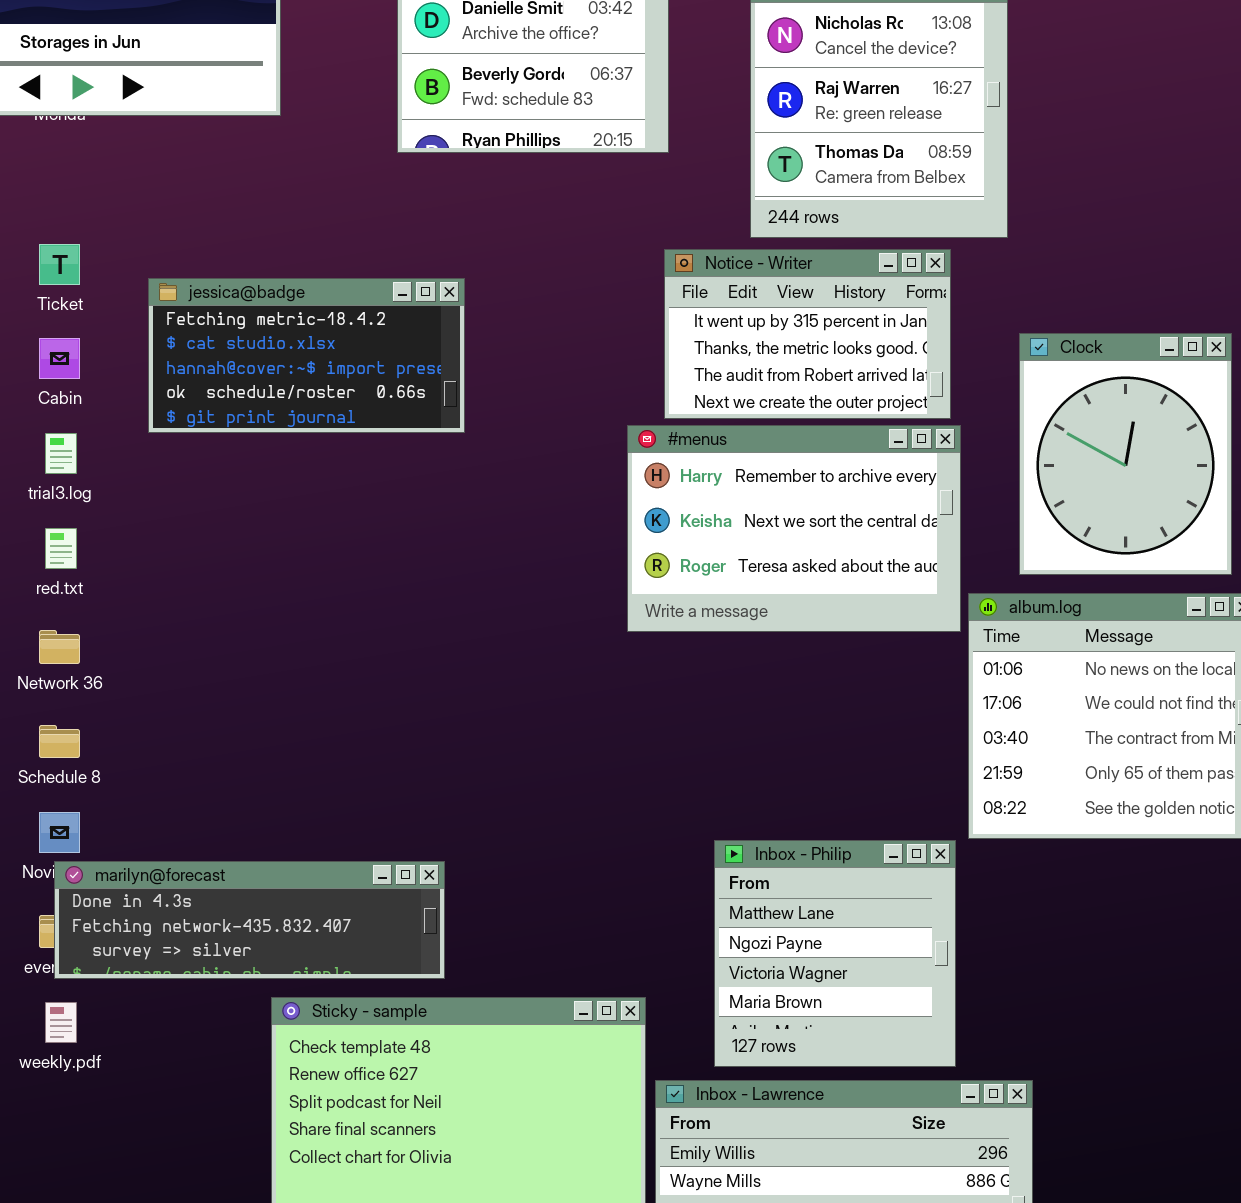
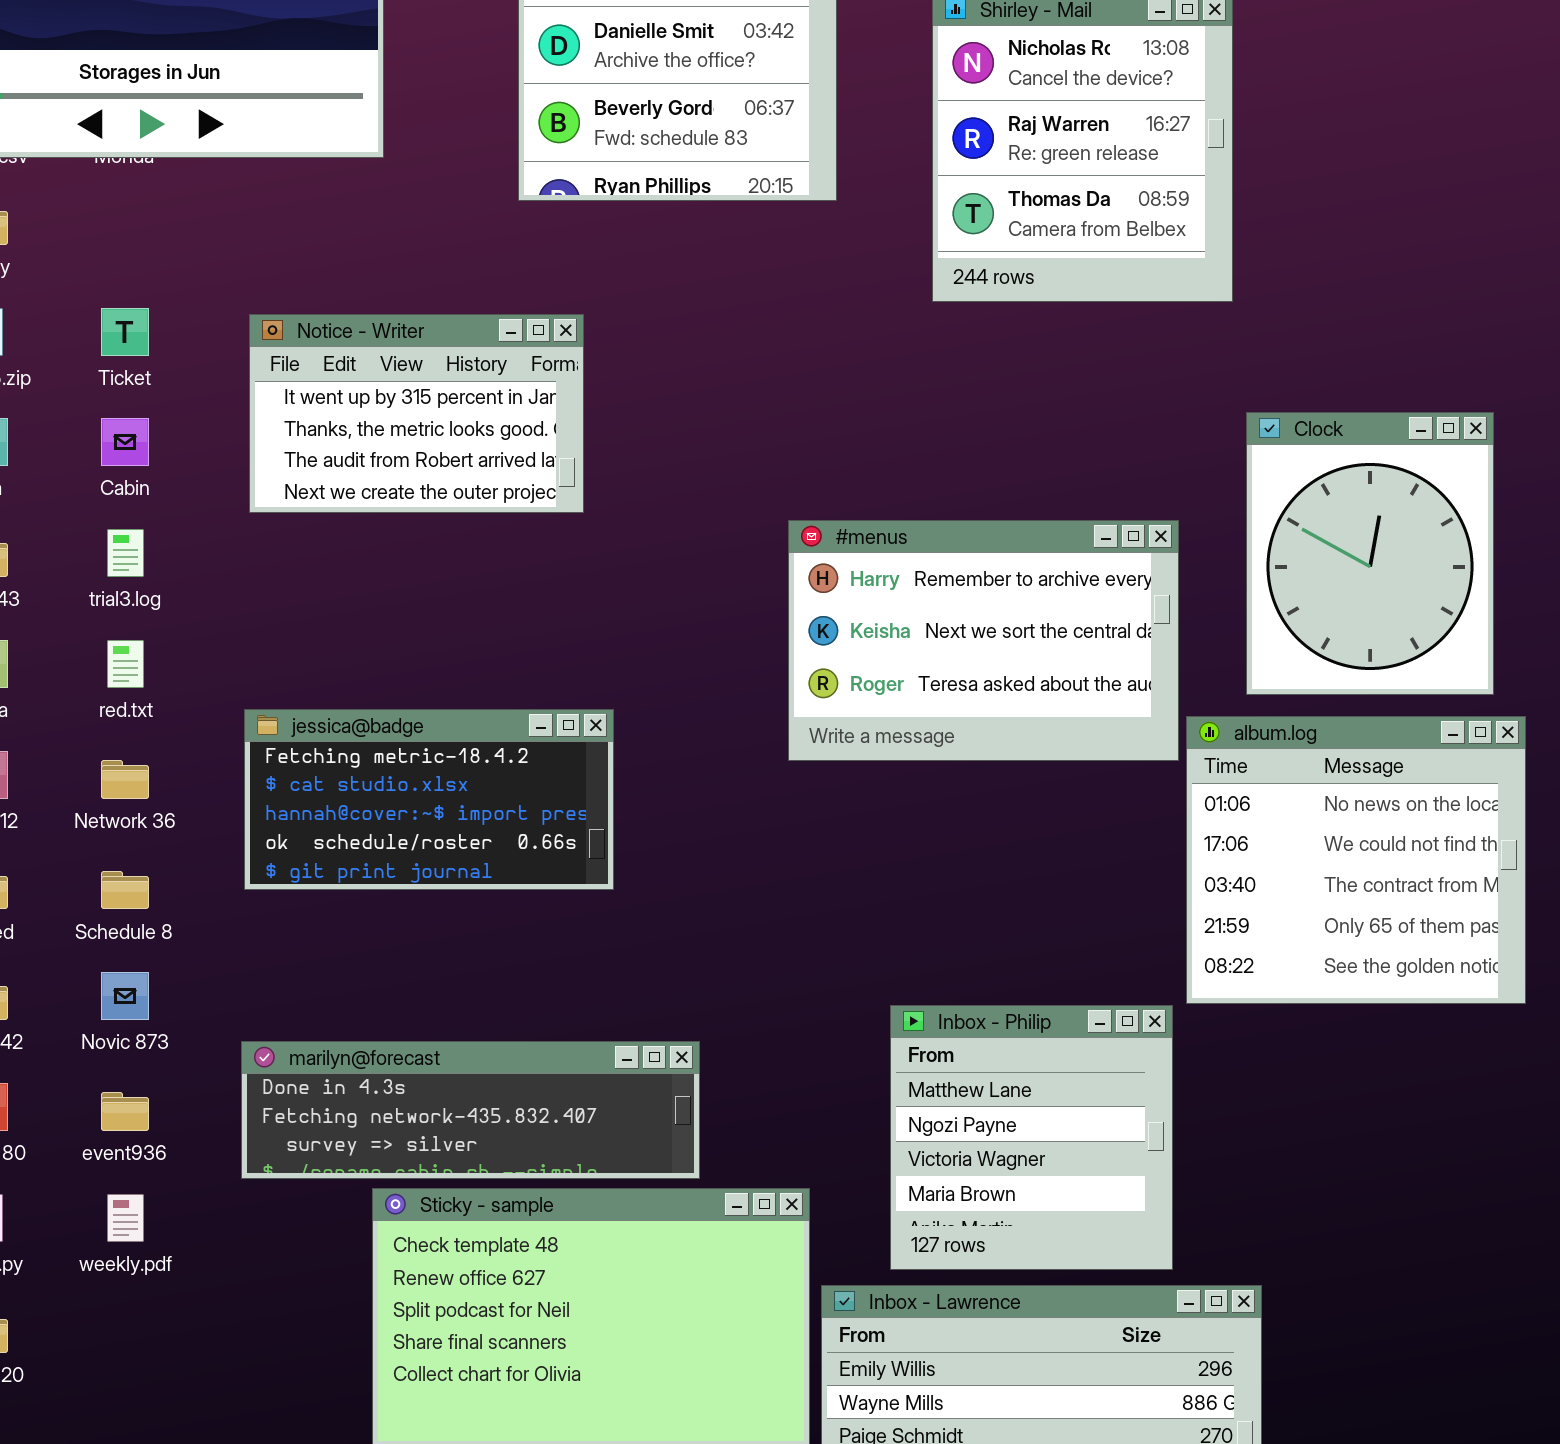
Notice - Writer: [664,249,951,419] -> [249,314,584,513], moved
jessica@badge: [148,278,465,433] -> [244,709,614,890], moved
marilyn@forecast: [54,861,445,979] -> [241,1041,700,1179], moved

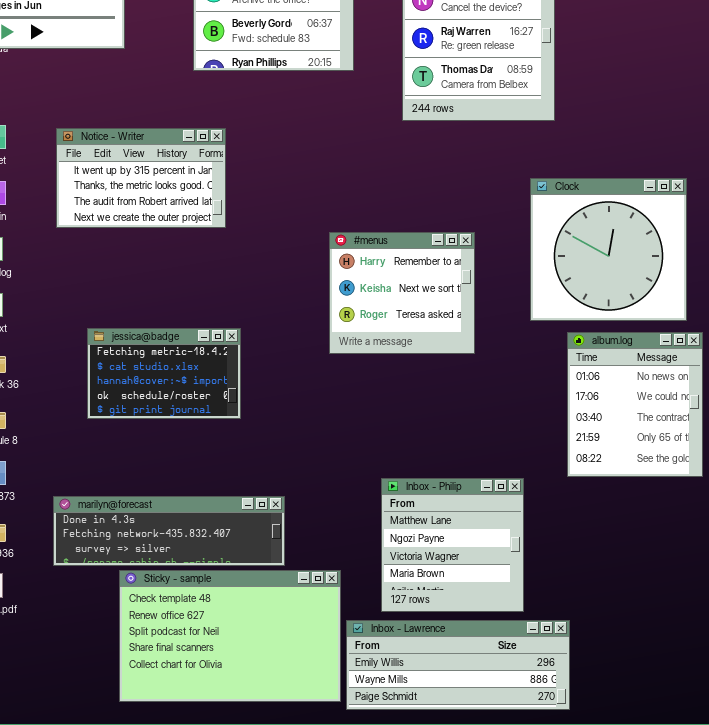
Clock: [1246,412,1494,695] -> [530,178,687,321], resized
#menus: [788,520,1179,761] -> [329,232,475,354], resized
jessica@badge: [244,709,614,890] -> [87,328,241,419], resized
album.log: [1186,716,1526,1004] -> [567,332,703,477], resized

